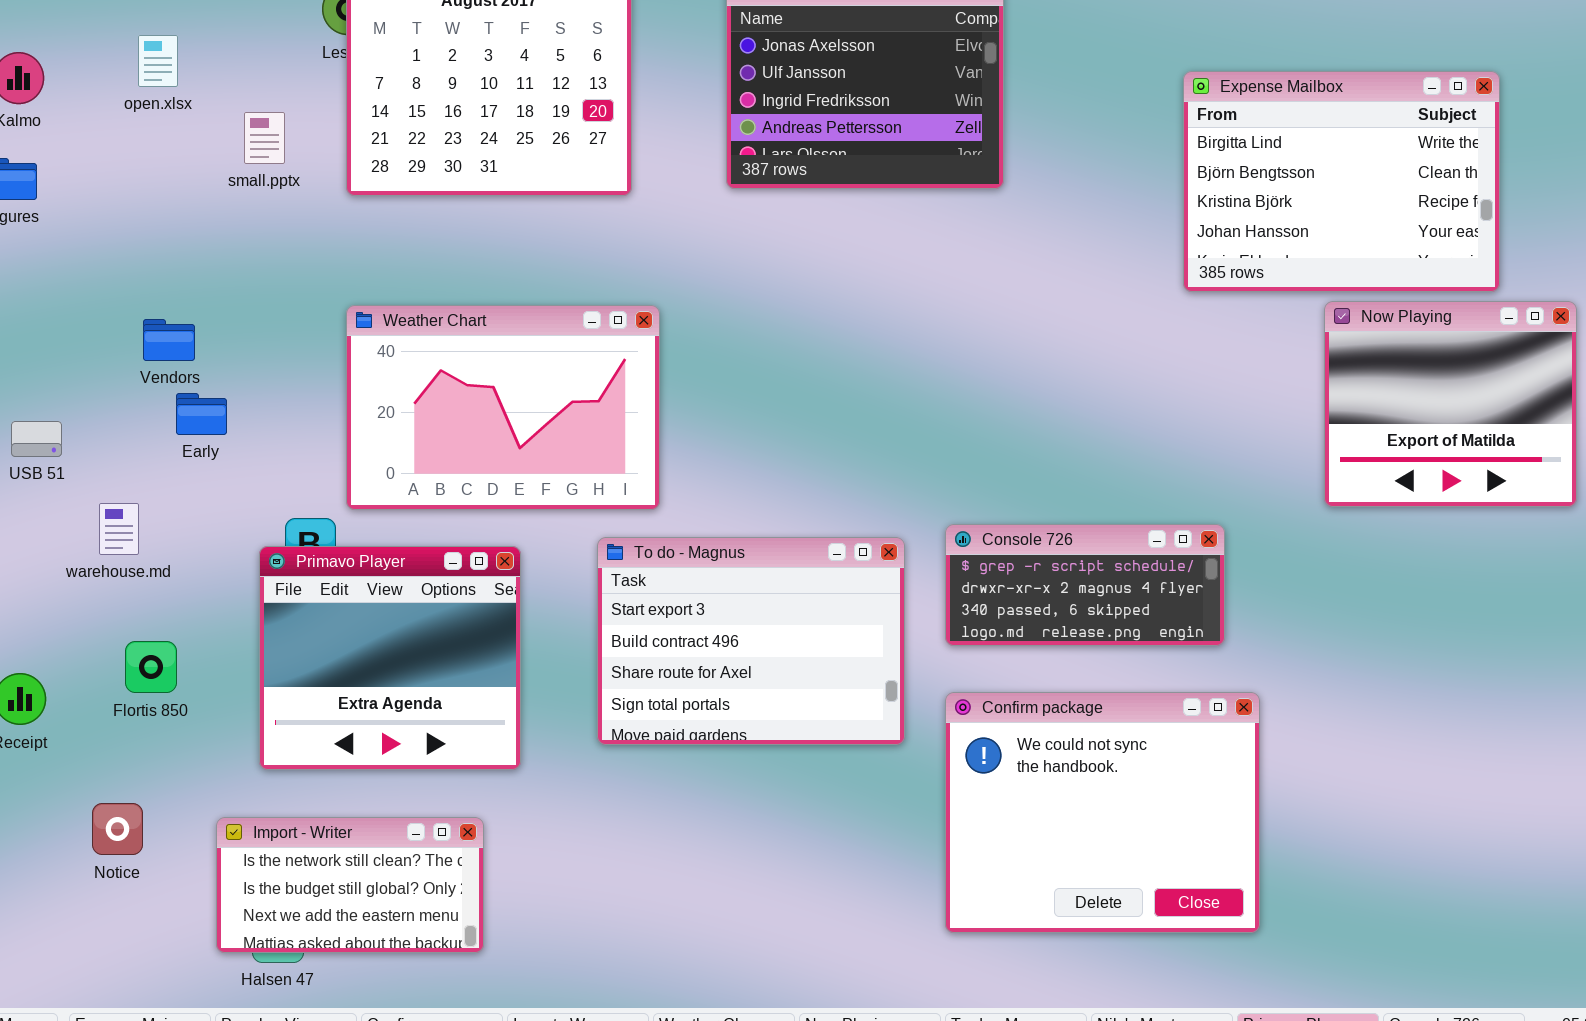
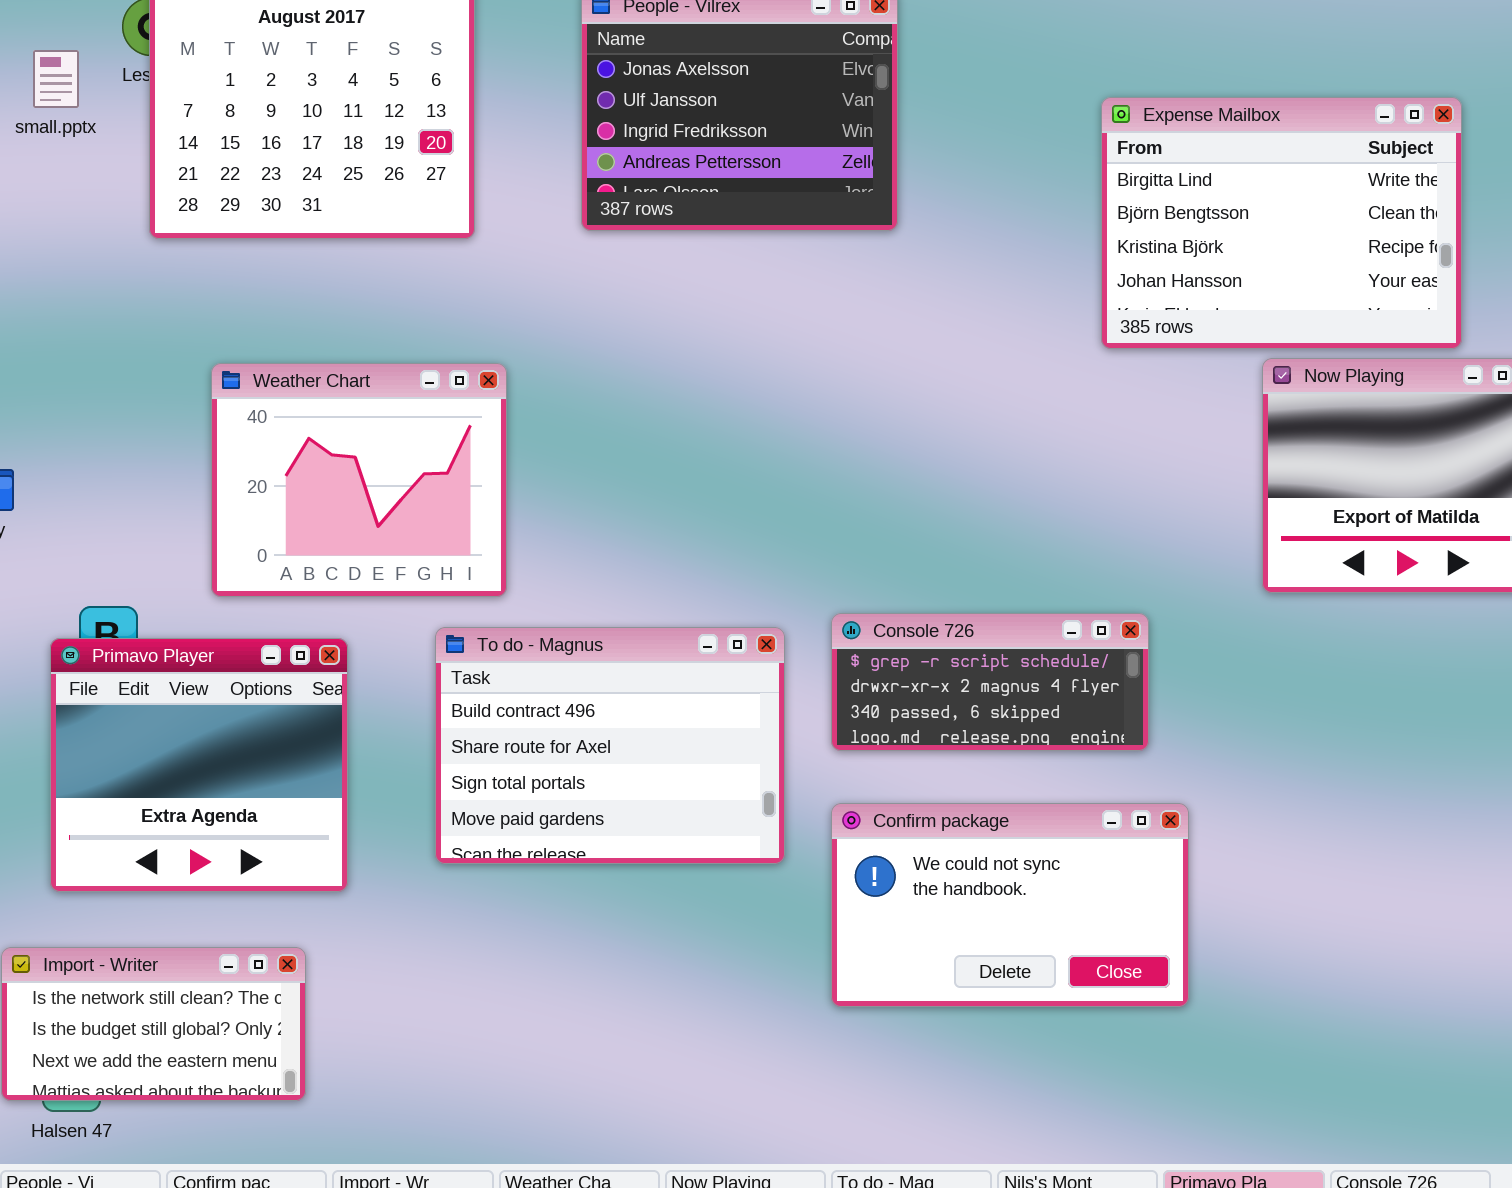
small.pptx: [244,112,285,164] -> [33,50,79,108], moved
Weather Chart: [346,305,660,510] -> [211,363,507,597], resized
To do - Magnus: [597,537,905,745] -> [435,627,785,864], scrolled down 1 row
Confirm package: [945,692,1260,933] -> [831,803,1189,1007], resized

